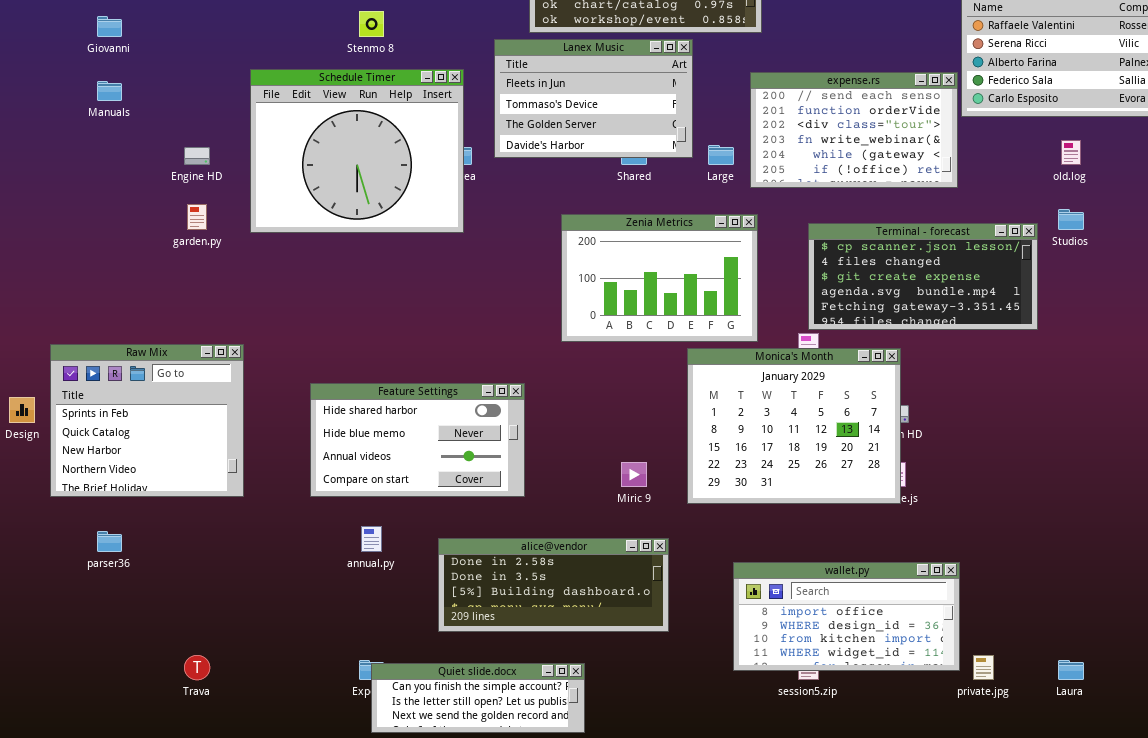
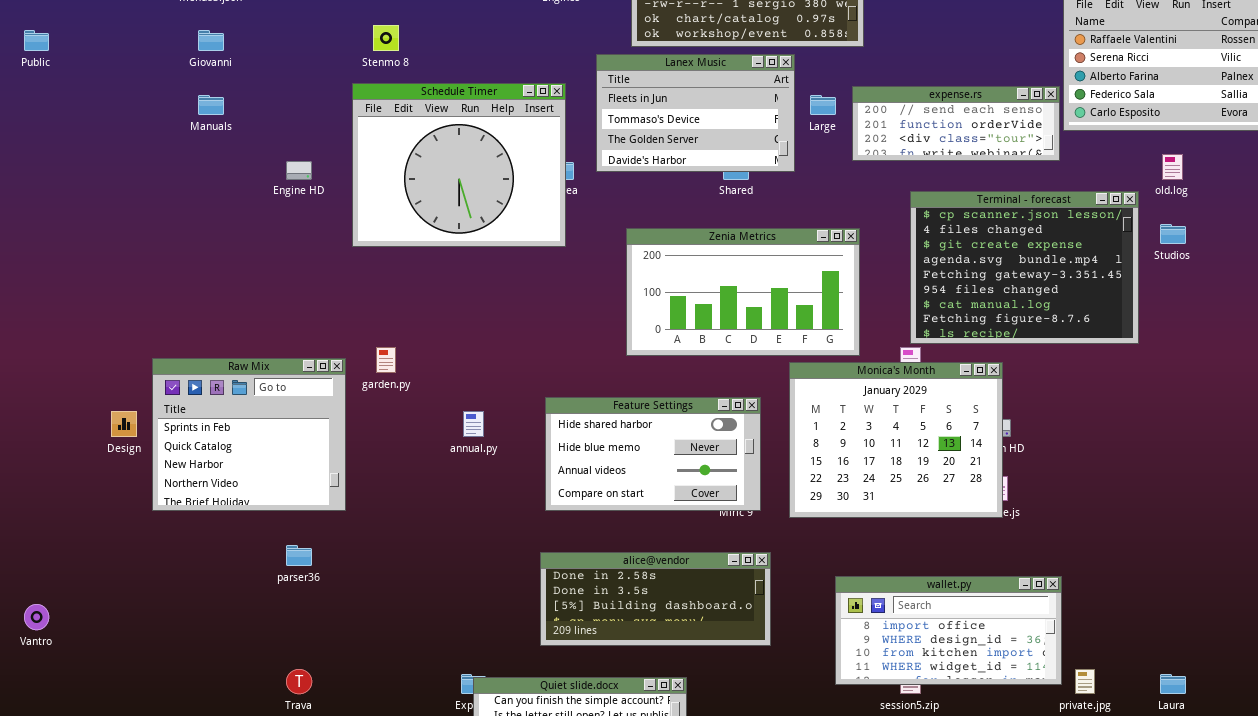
Stenmo 8: [359,11,384,37] -> [373,25,399,51], moved
expense.rs: [750,72,958,188] -> [852,86,1060,161], resized
Large: [708,145,734,165] -> [810,95,836,115], moved
garden.py: [187,204,207,230] -> [376,347,396,373], moved
Zenia Metrics: [561,214,758,342] -> [626,228,860,356], resized
Terminal - forecast: [808,223,1038,330] -> [910,191,1139,344], resized
Feature Settings: [310,383,525,497] -> [545,397,761,511], moved
annual.py: [361,526,382,552] -> [463,411,484,437], moved
parser36: [97,531,122,552] -> [286,545,312,566], moved

